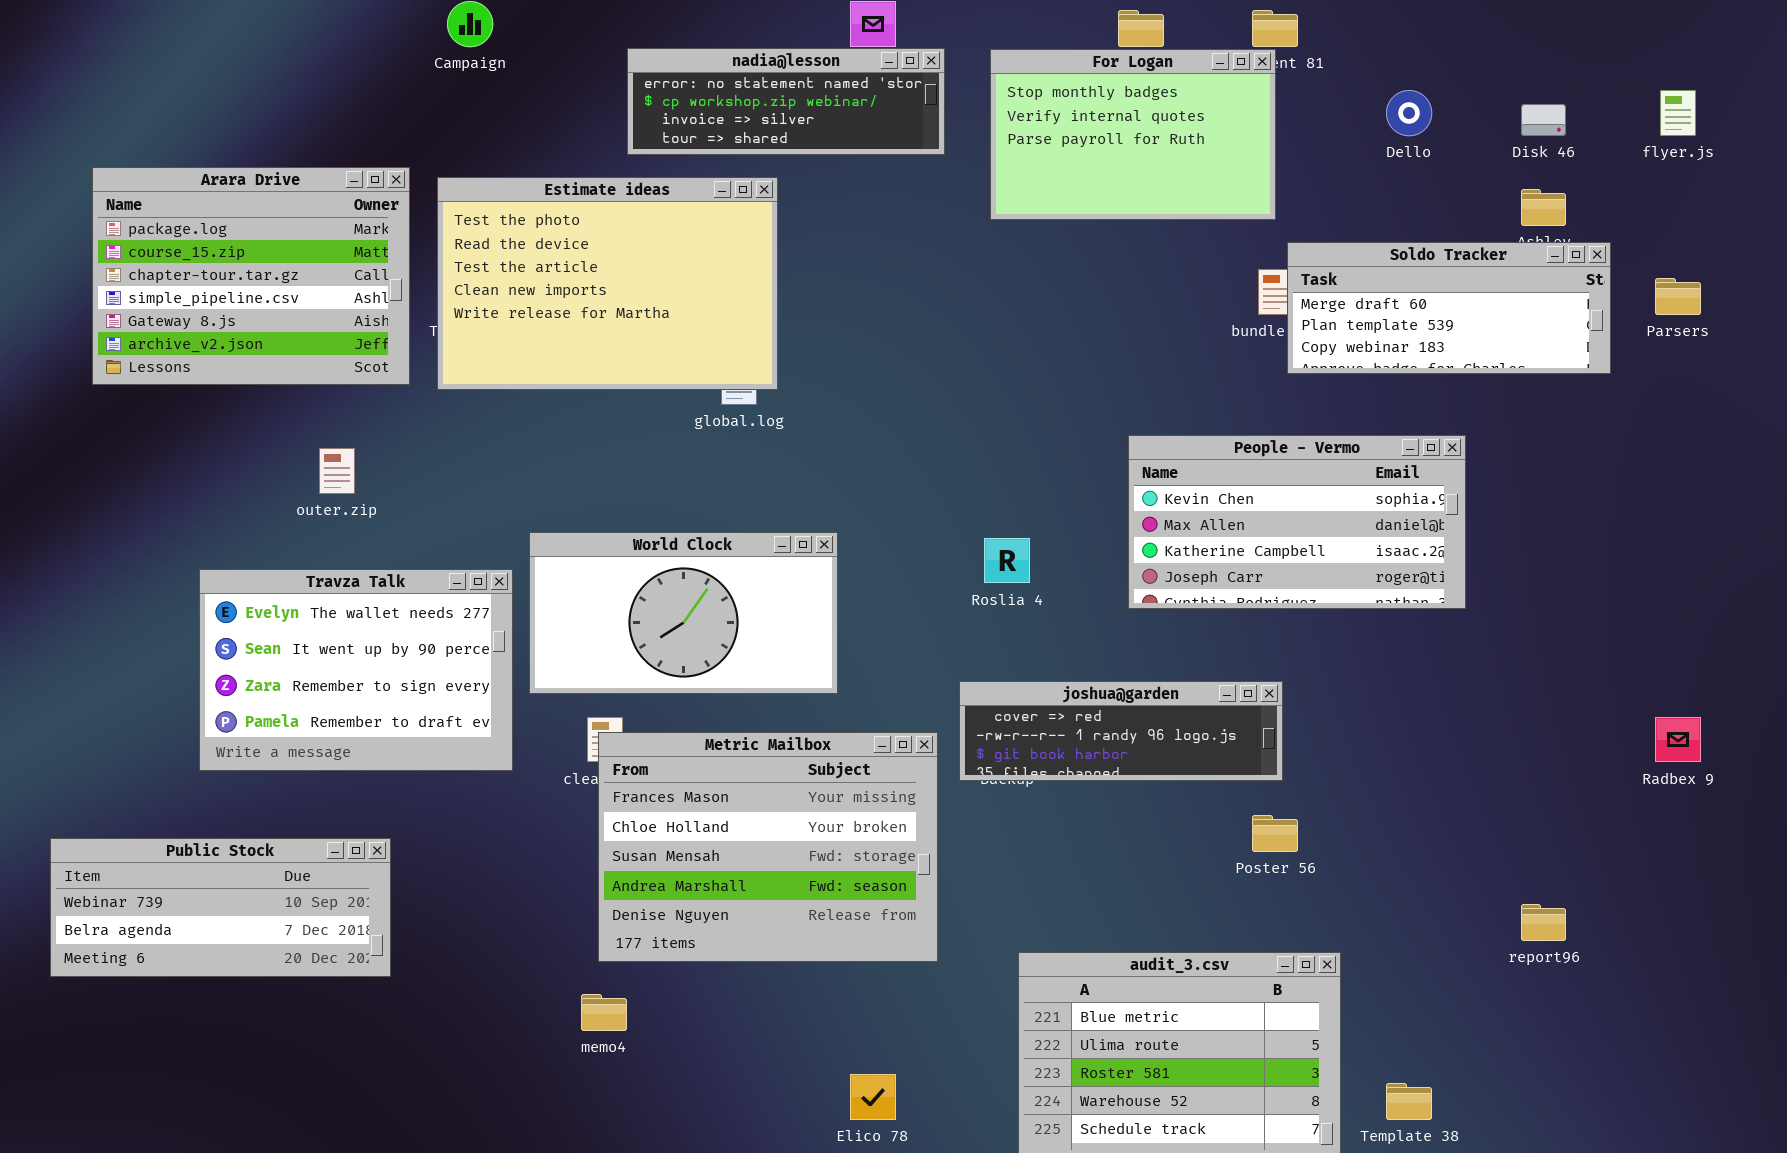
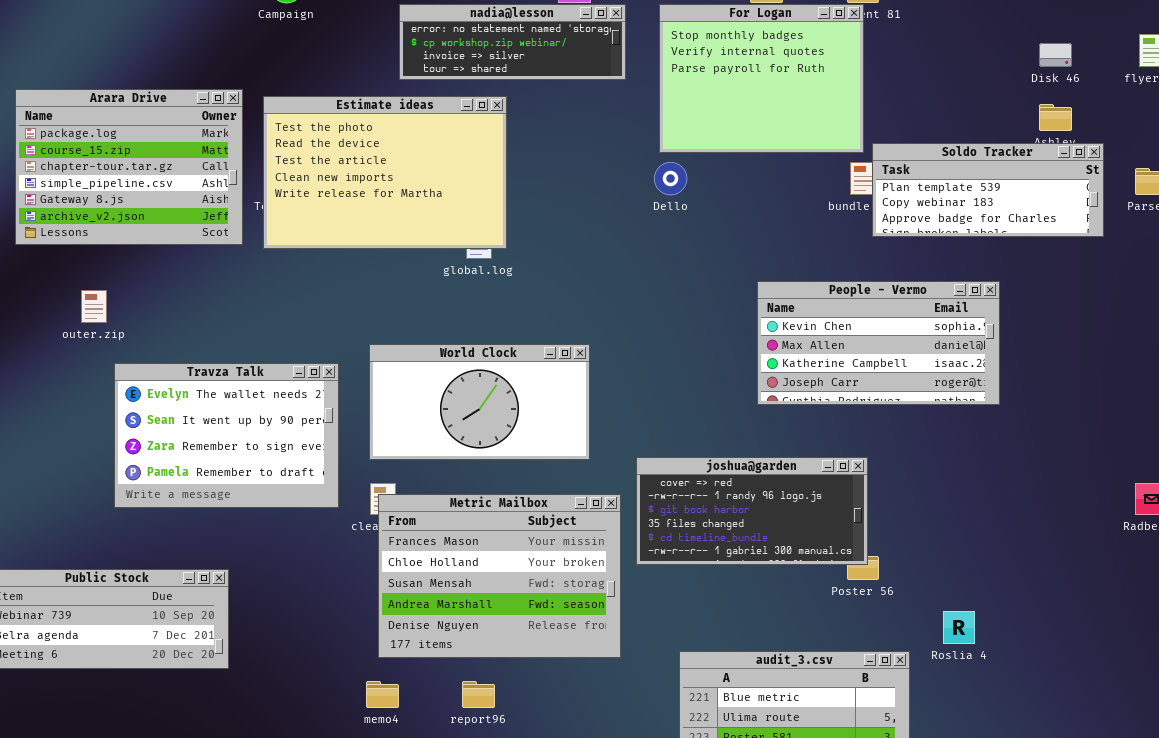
For Logan: [990,49,1276,220] -> [659,4,864,153], resized
Dello: [1386,90,1432,136] -> [654,162,687,195], moved
Soldo Tracker: [1287,242,1611,374] -> [872,143,1104,237], scrolled down 1 row
outer.zip: [319,448,355,494] -> [81,290,107,323], moved
World Clock: [529,532,838,694] -> [369,344,590,460], moved
Roslia 4: [984,538,1030,583] -> [943,611,975,644], moved
Travza Talk: [199,569,513,771] -> [114,363,339,508], moved
joshua@garden: [959,681,1283,781] -> [636,457,868,565], resized
report96: [1521,904,1566,941] -> [462,681,495,708], moved

